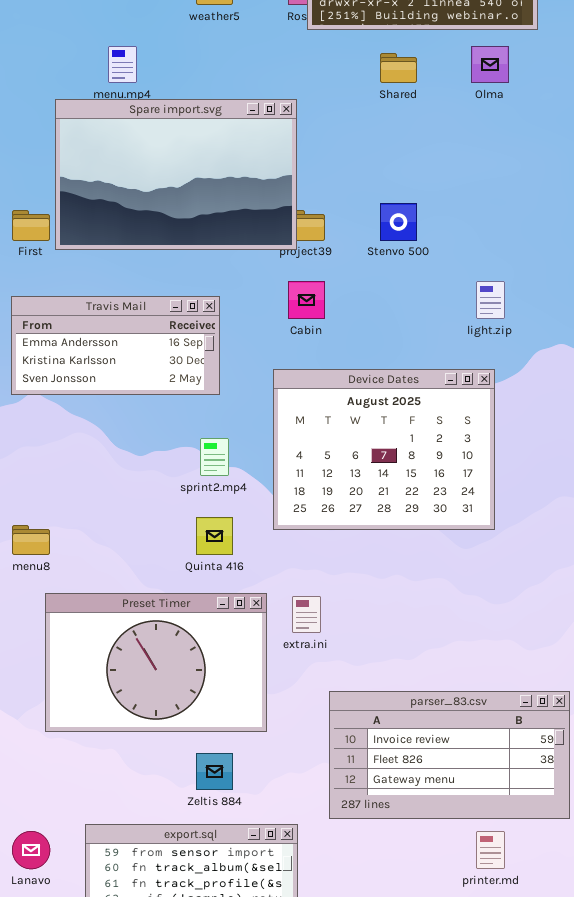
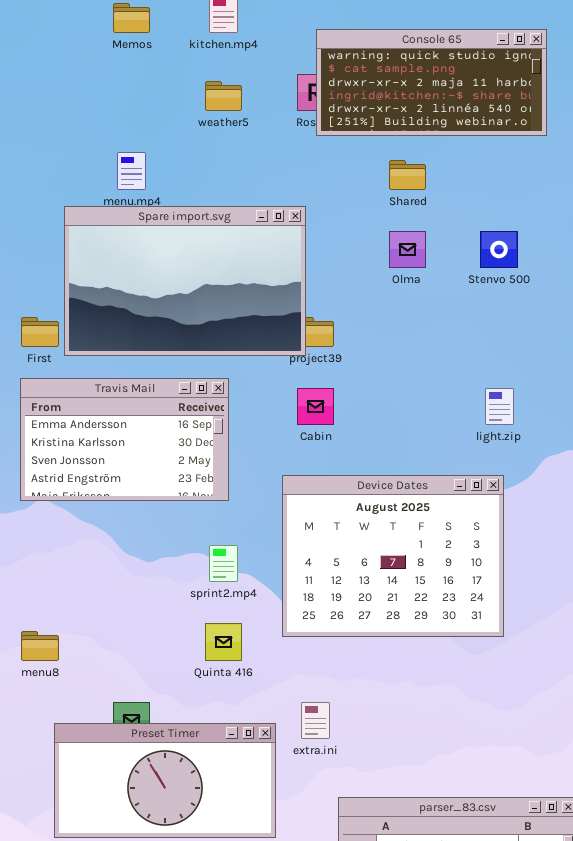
Olma: [471,46,509,83] -> [389,231,426,268], moved
Stenvo 500: [380,203,417,241] -> [480,231,518,268], moved
Travis Mail: [11,296,220,395] -> [20,378,229,501], resized
Preset Timer: [45,593,267,732] -> [54,723,276,838], resized

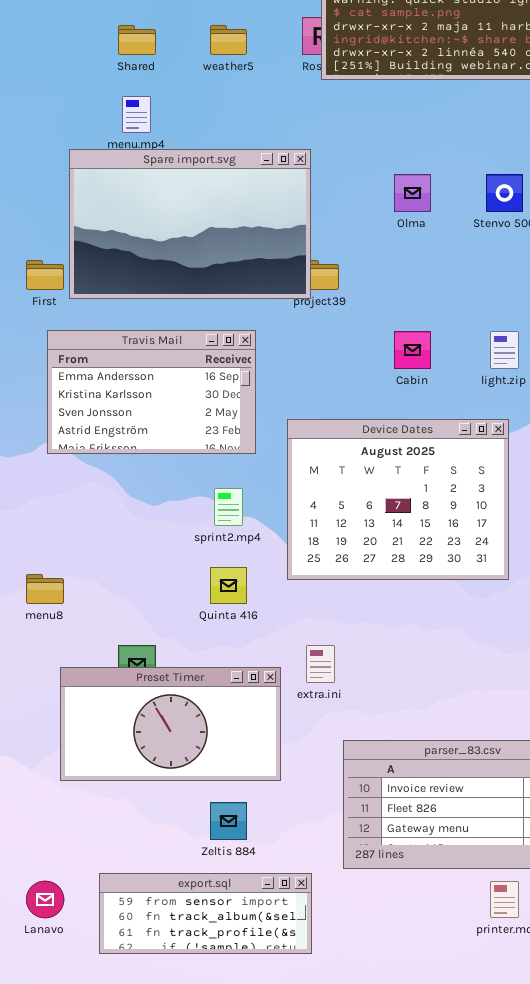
Shared: [389,160,426,190] -> [118,25,156,55], moved
Travis Mail: [20,378,229,501] -> [47,330,256,454], moved
Cabin: [297,388,334,425] -> [394,331,431,369], moved

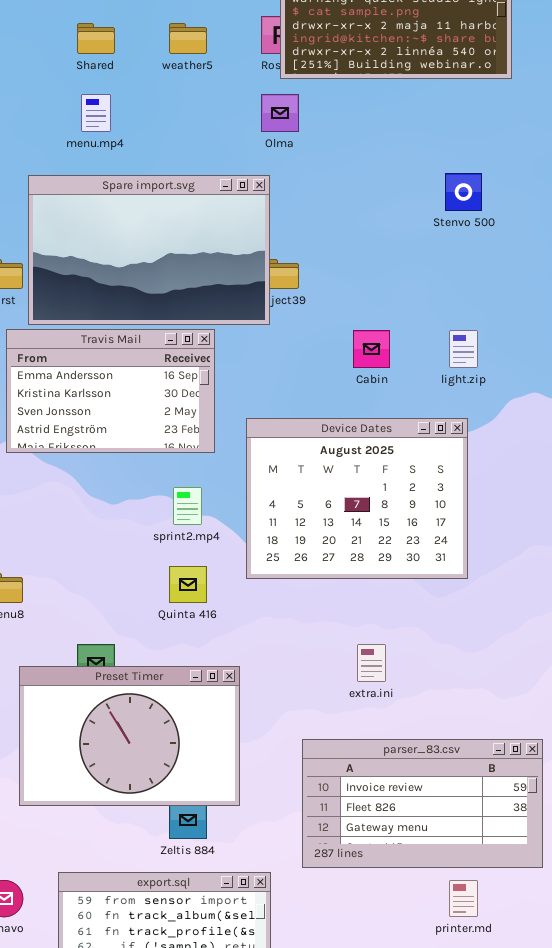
Spare import.svg: [69,149,311,299] -> [28,175,270,325], moved
Olma: [394,174,431,212] -> [261,94,299,132], moved
extra.ini: [306,645,335,683] -> [357,644,386,682], moved
Preset Timer: [60,667,281,781] -> [19,666,240,806], resized

